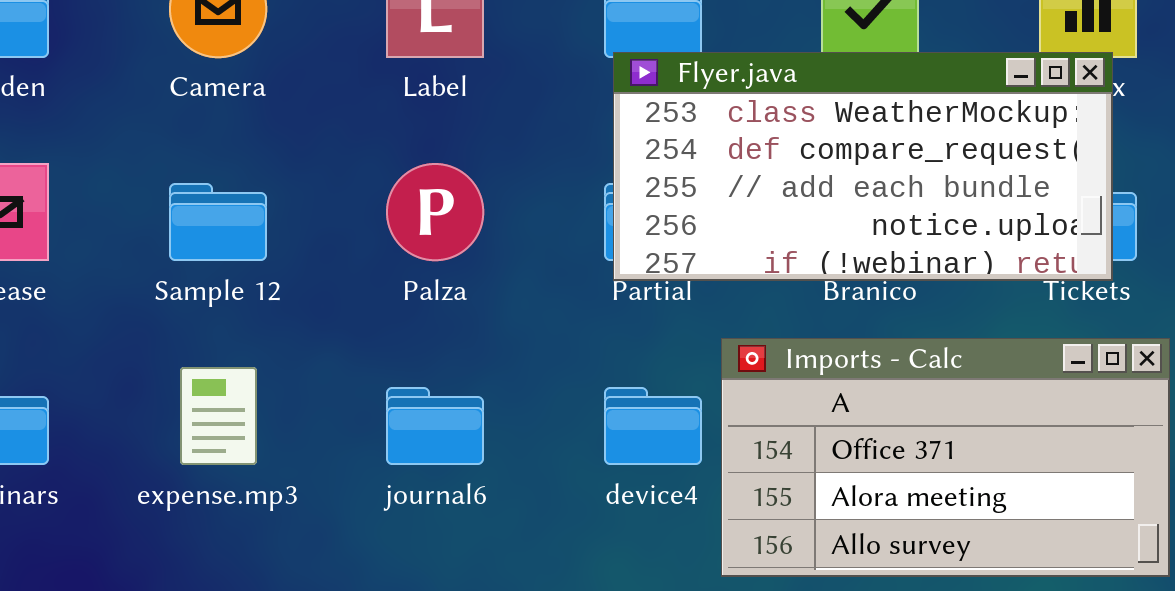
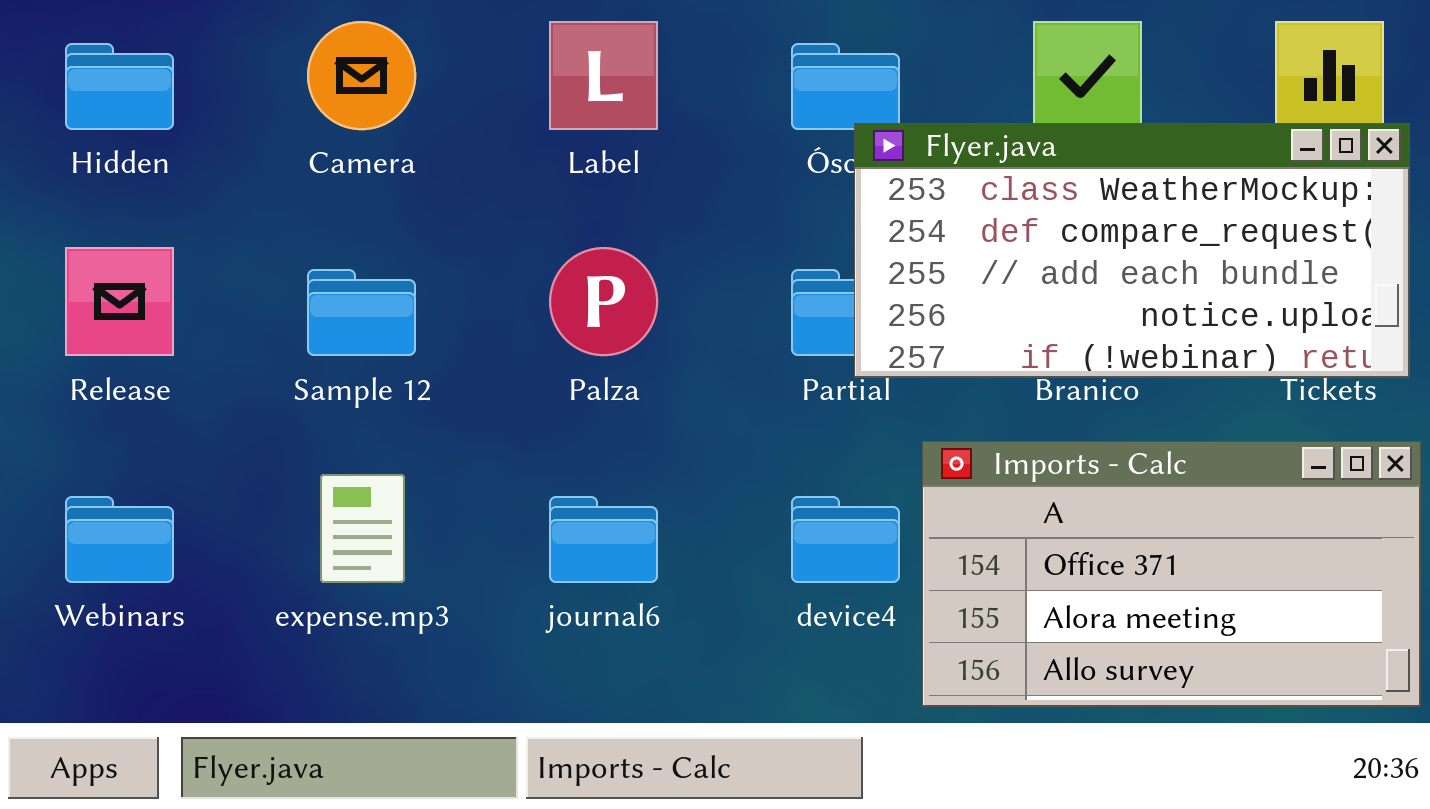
Flyer.java: [613,52,1113,281] -> [854,123,1410,378], moved

